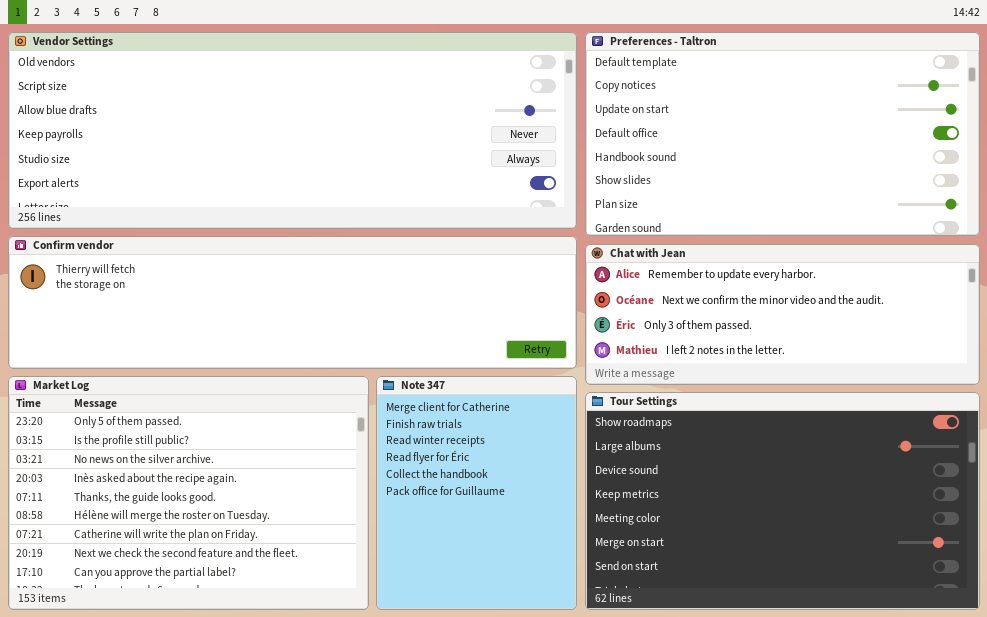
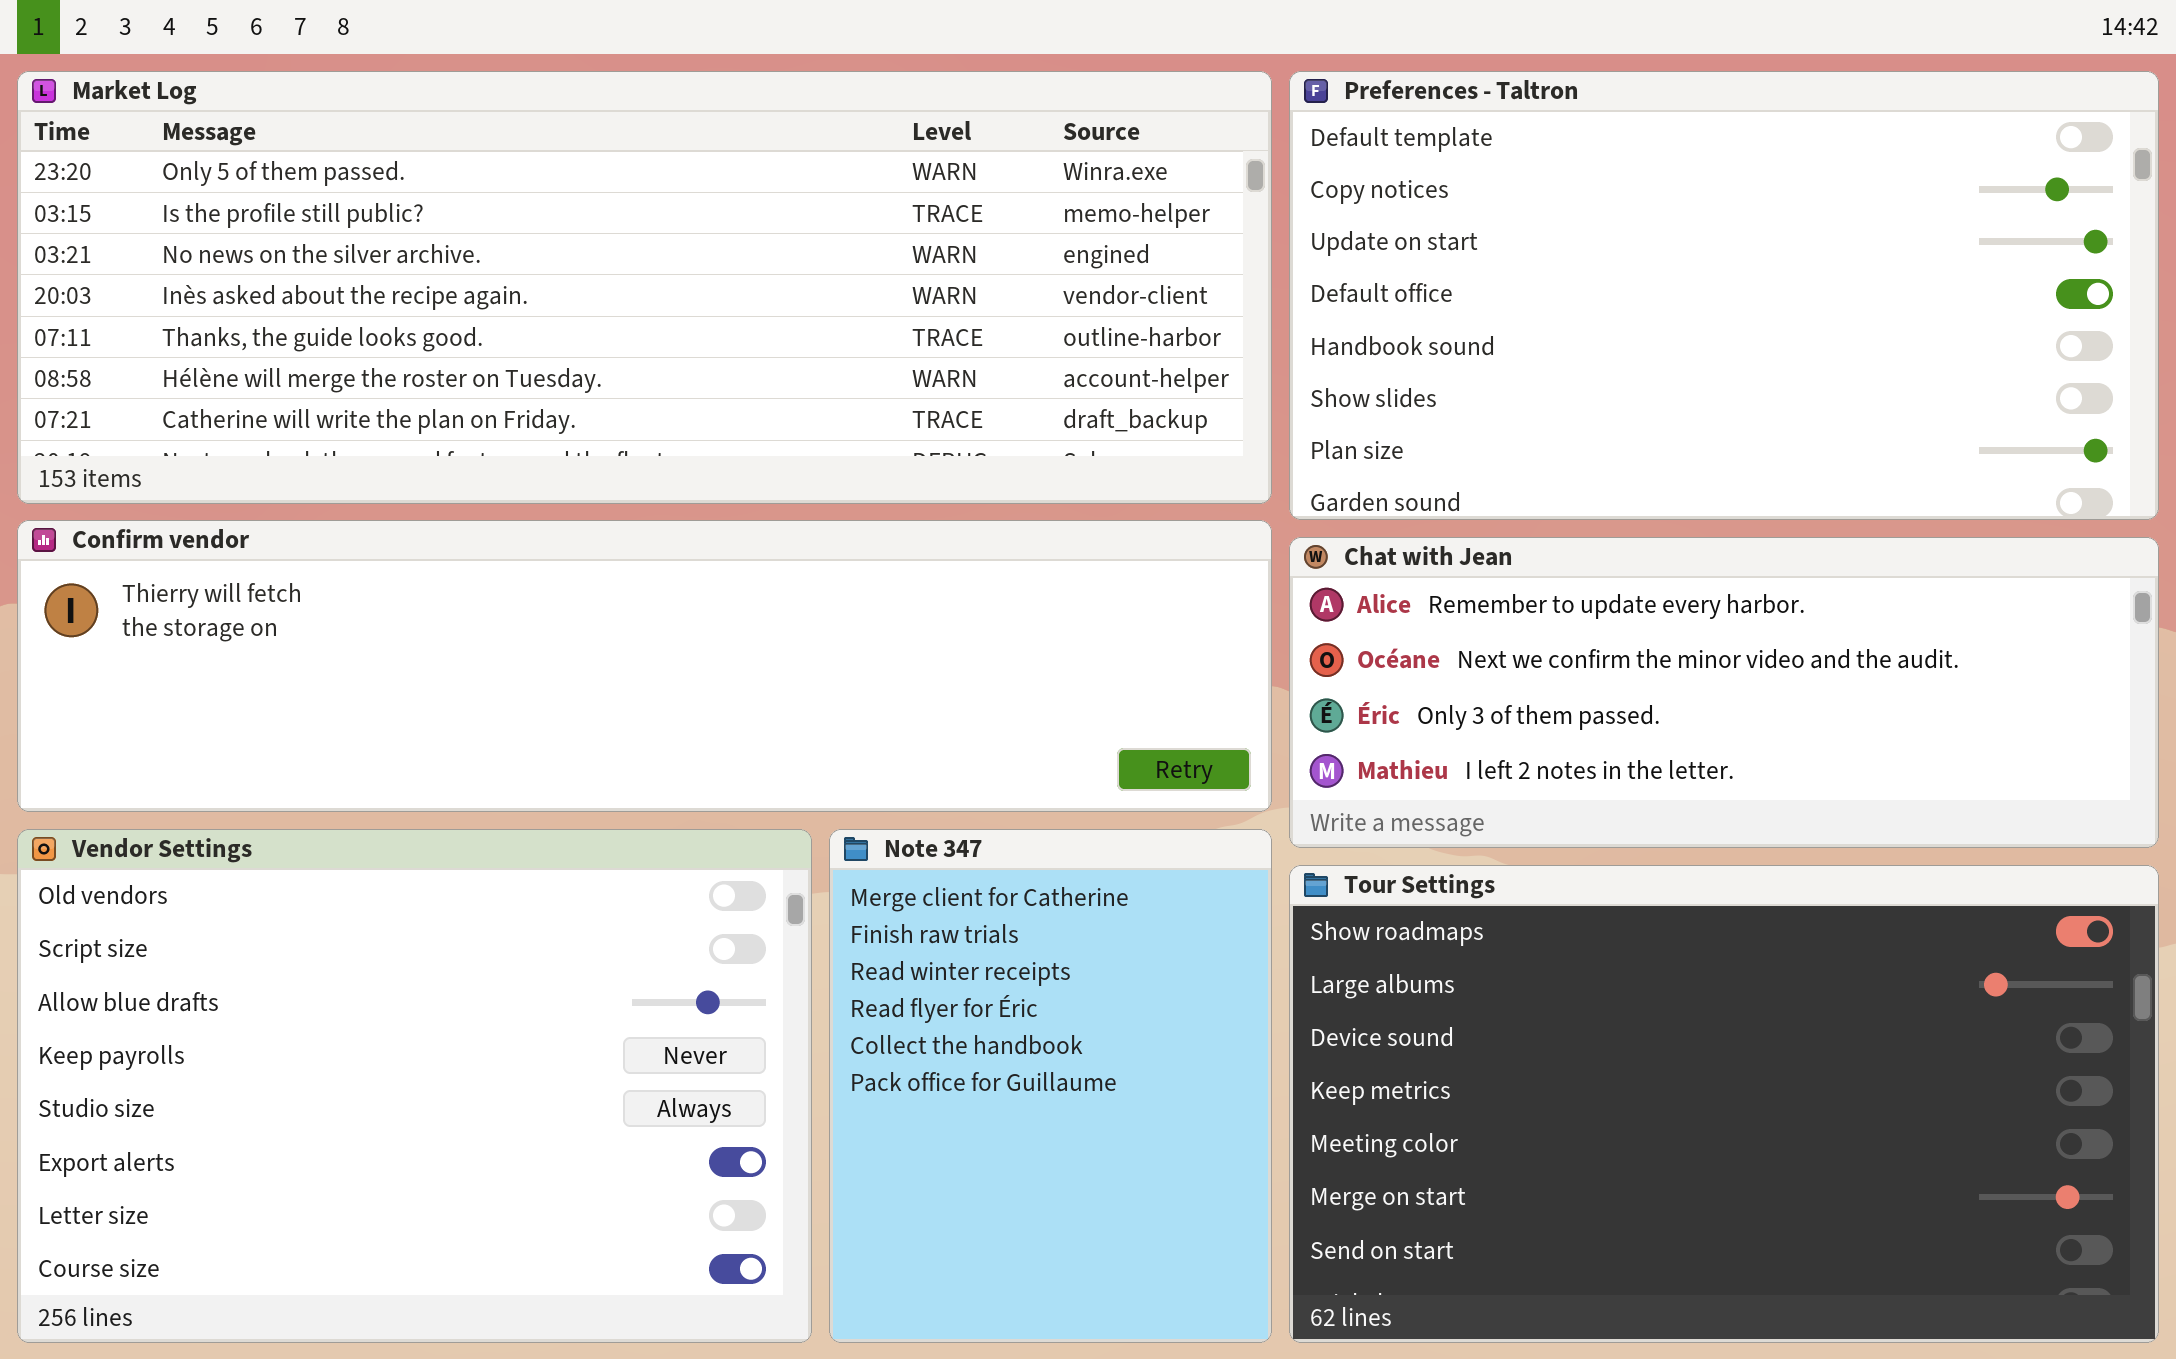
Vendor Settings: [8,32,577,229] -> [17,829,812,1343], moved, resized
Market Log: [8,376,369,610] -> [17,71,1272,504], moved, resized

